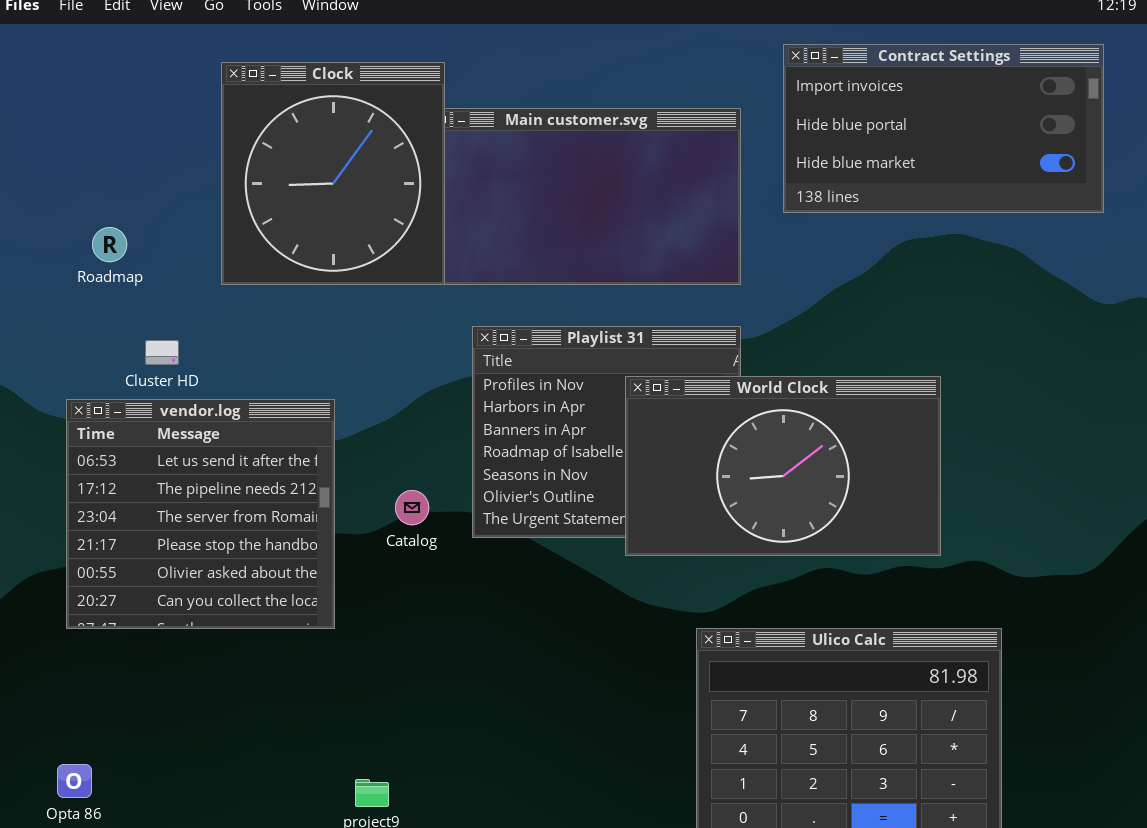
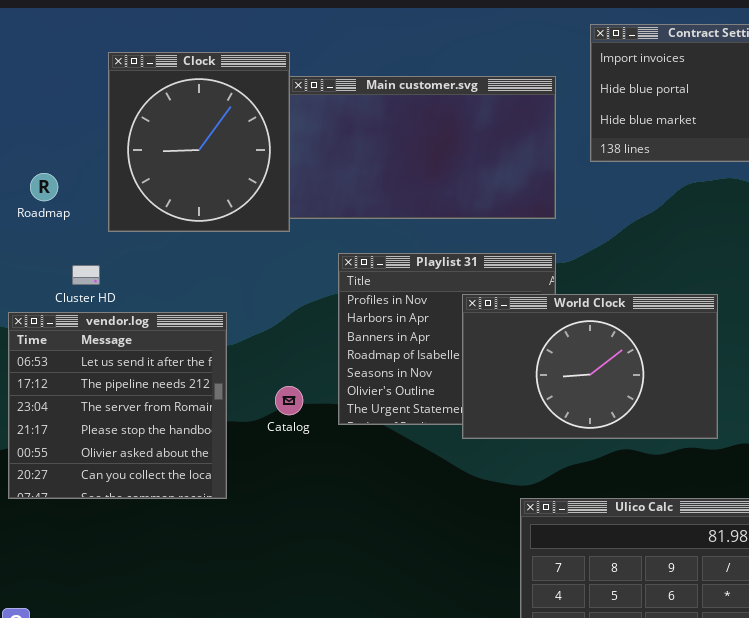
Clock: [221,62,445,285] -> [108,52,290,232], moved

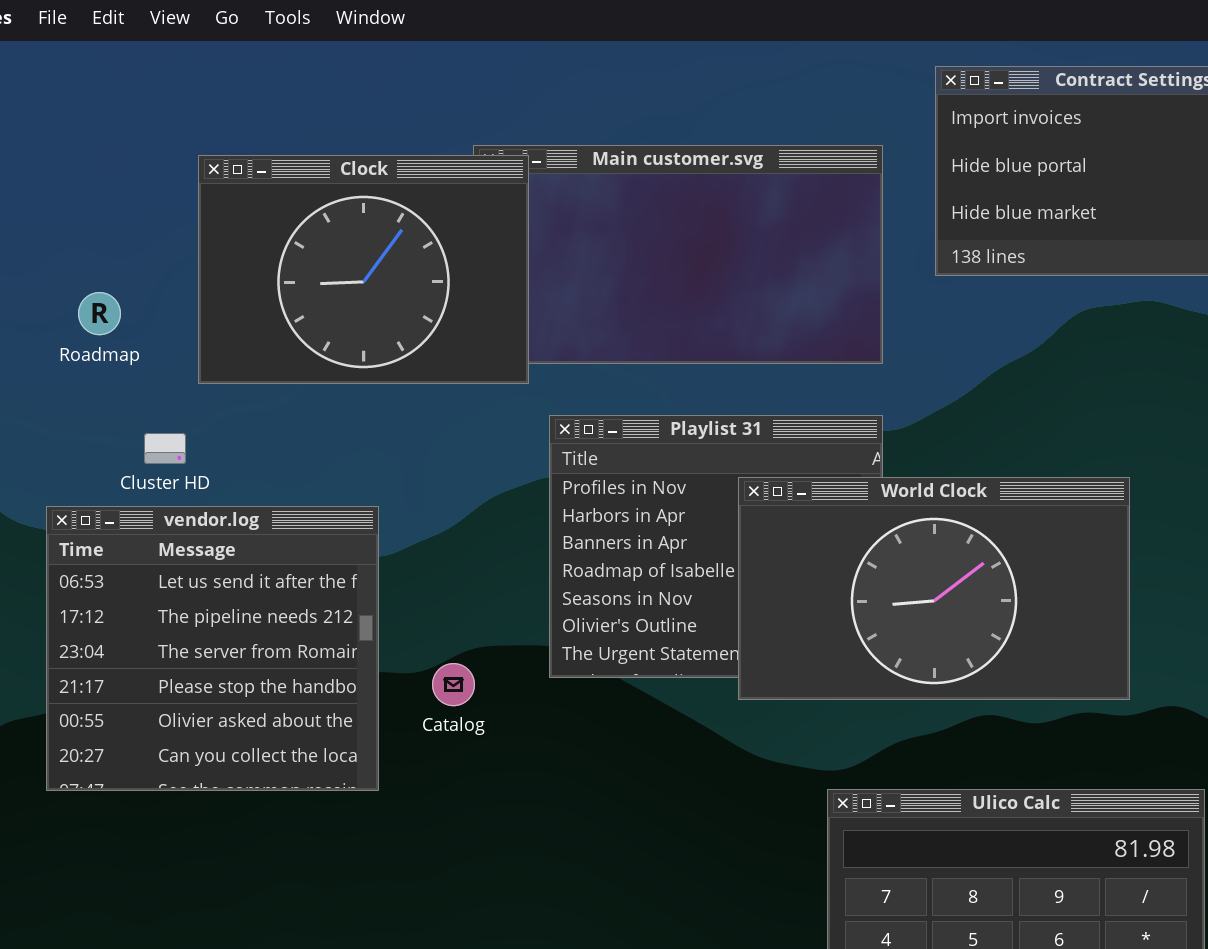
Clock: [108,52,290,232] -> [198,155,529,384], resized
Catalog: [275,386,303,415] -> [432,663,475,706], moved

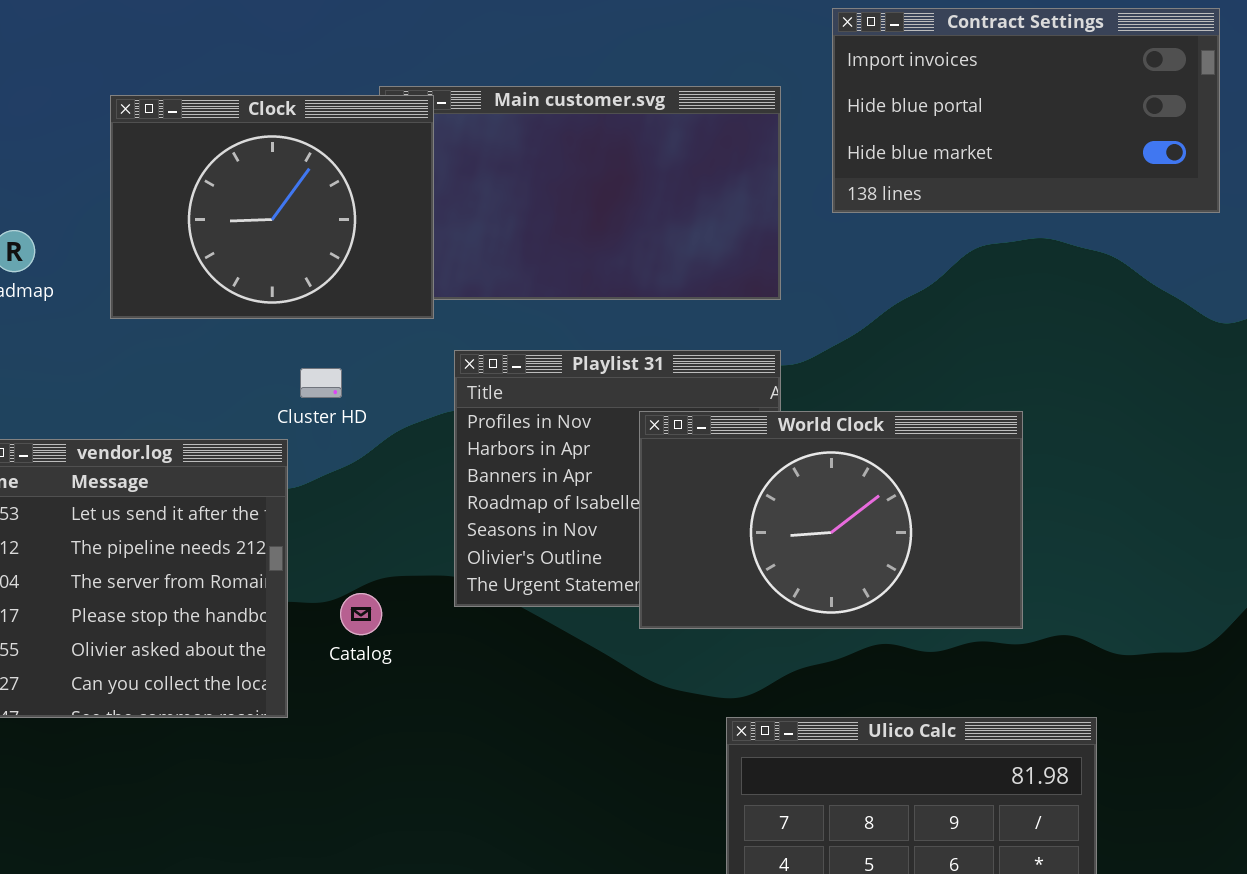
Cluster HD: [144,433,186,464] -> [300,368,342,398], moved

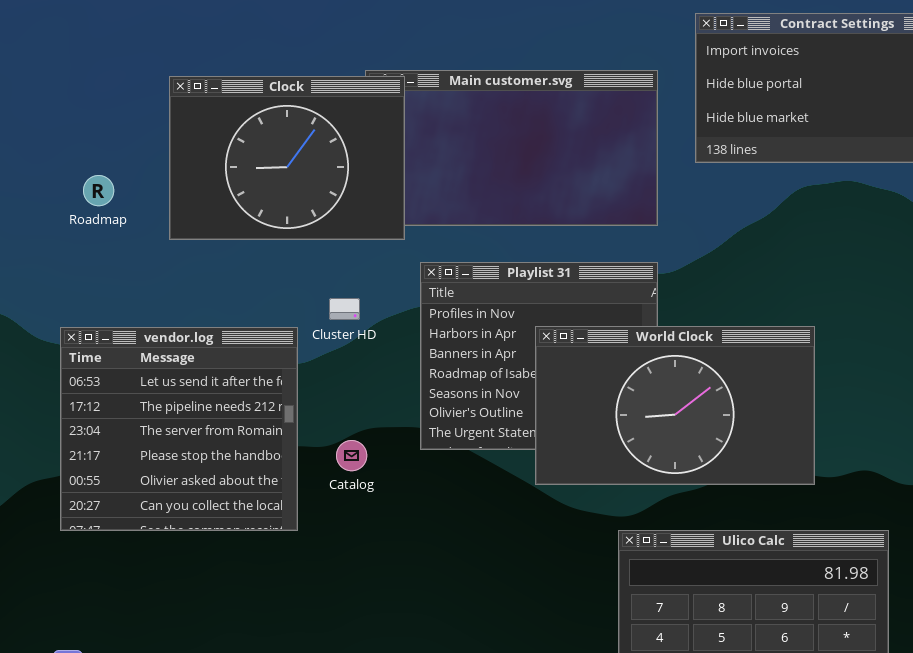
Cluster HD: [300,368,342,398] -> [329,298,360,320], moved
World Clock: [639,411,1023,629] -> [535,326,815,485], moved

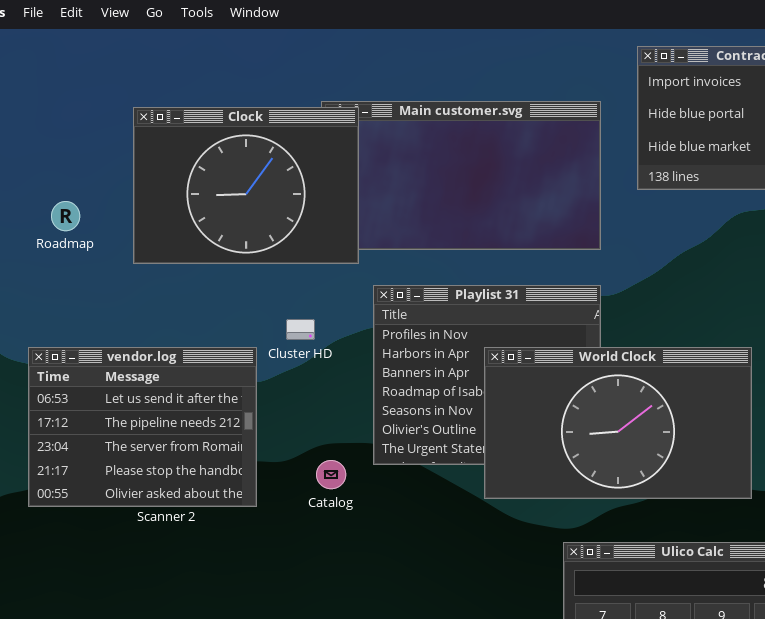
vendor.log: [60,327,298,531] -> [28,347,257,507], resized
Catalog: [336,440,367,471] -> [316,460,346,489], moved

